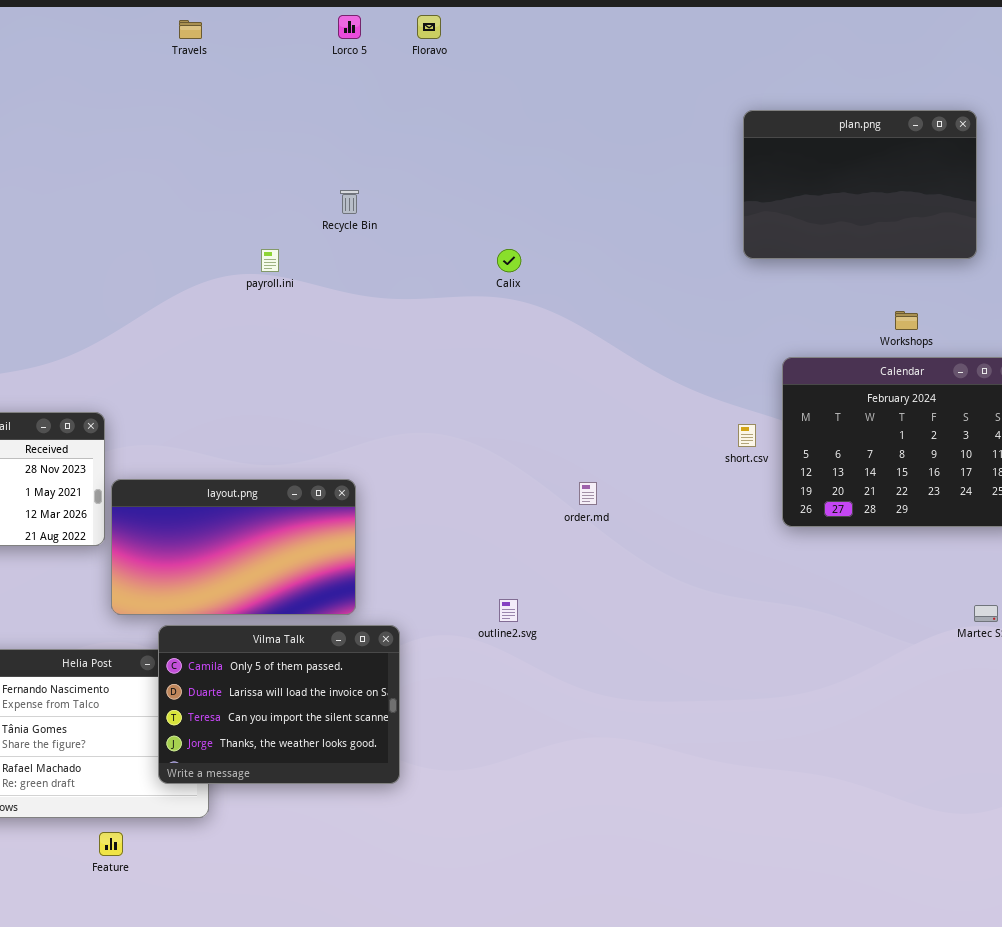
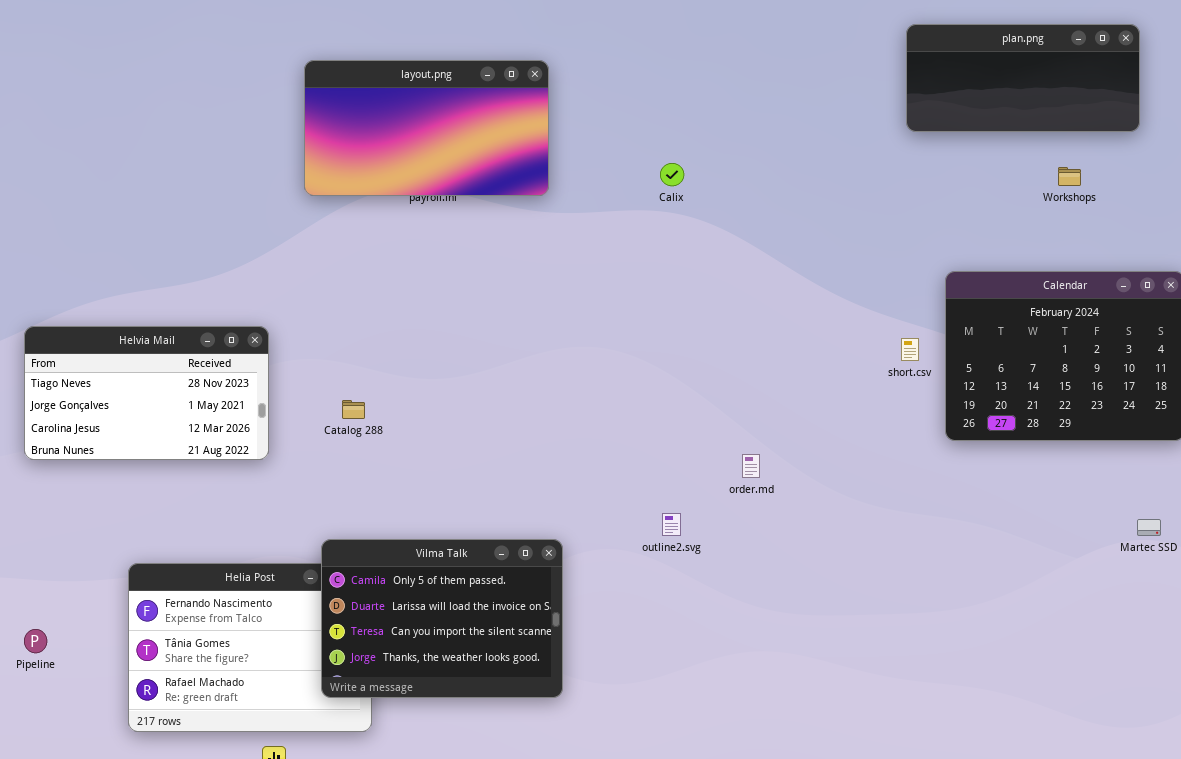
plan.png: [743,110,977,259] -> [906,24,1140,132], resized
Workshops: [895,311,918,330] -> [1058,167,1081,186], moved
layout.png: [111,479,356,615] -> [304,60,549,196], moved
order.md: [579,482,597,505] -> [742,454,760,478], moved

